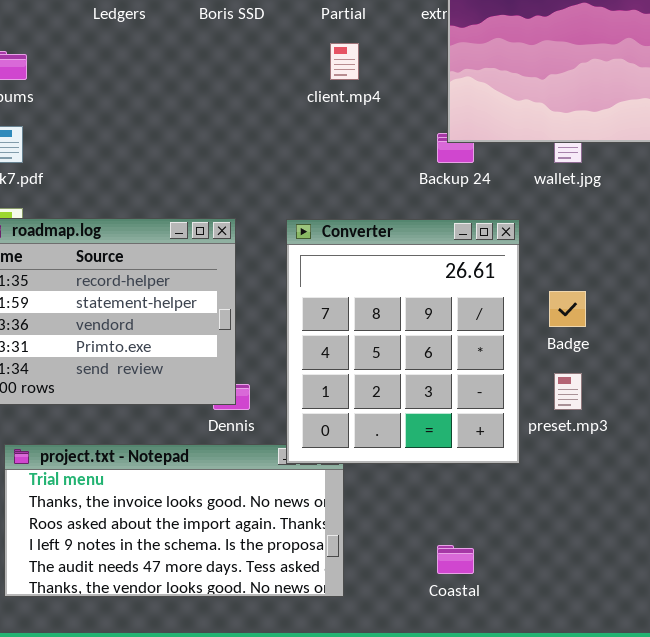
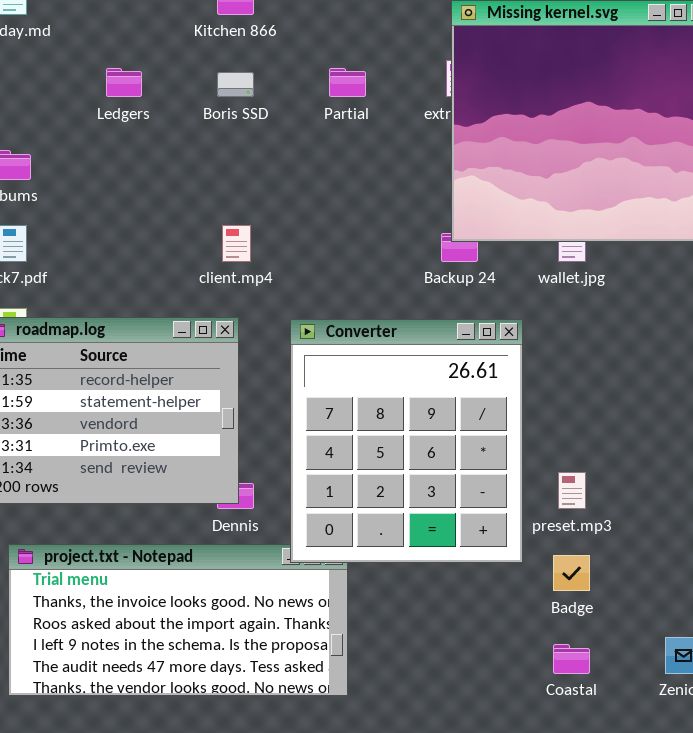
client.mp4: [330,43,359,80] -> [222,225,251,262], moved
Badge: [549,291,586,327] -> [553,555,590,591], moved
Coastal: [437,545,474,574] -> [553,644,590,674], moved

